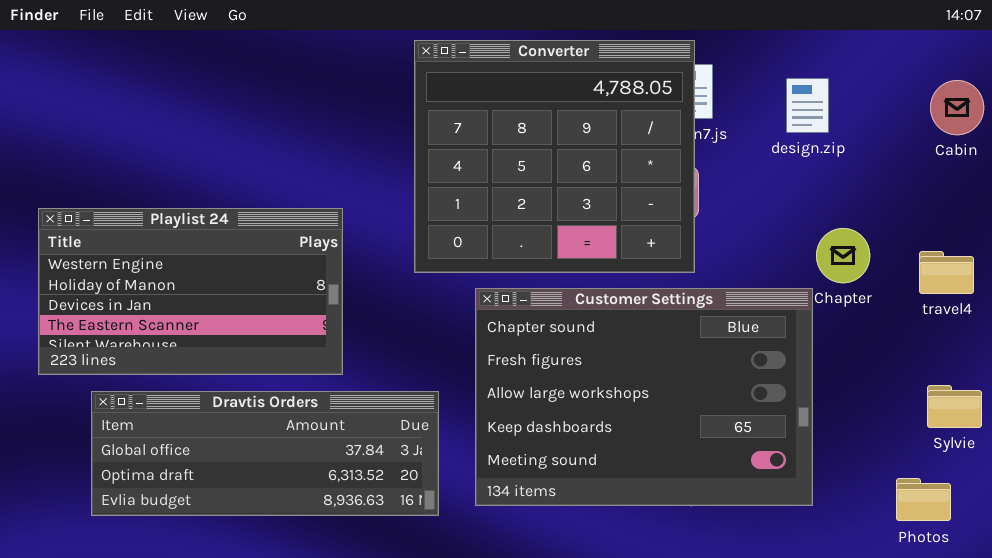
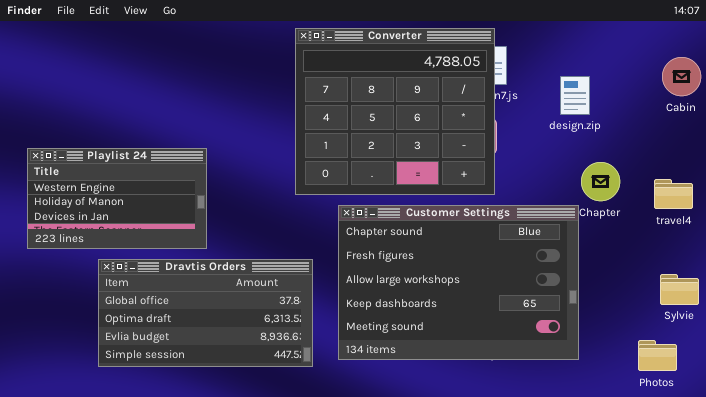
design.zip: [786,78,829,133] -> [560,76,590,115], moved
Playlist 24: [38,208,343,375] -> [27,148,207,249], resized
Dravtis Orders: [91,391,439,516] -> [98,259,313,367], resized

